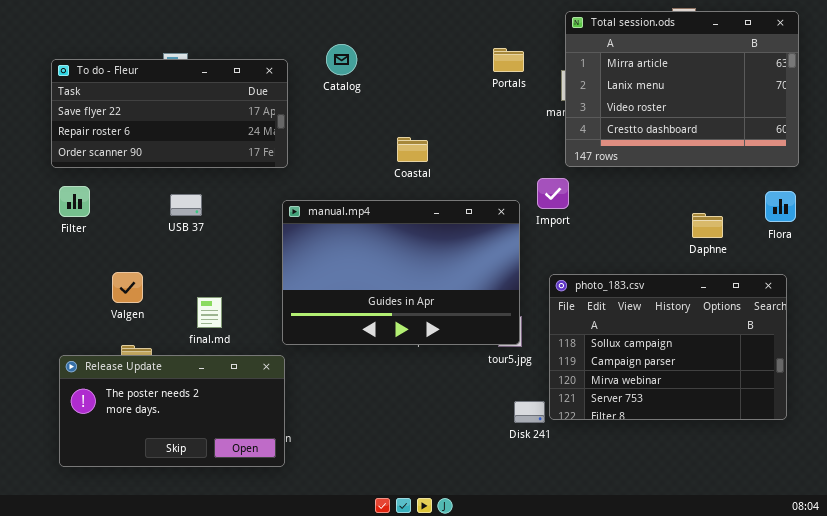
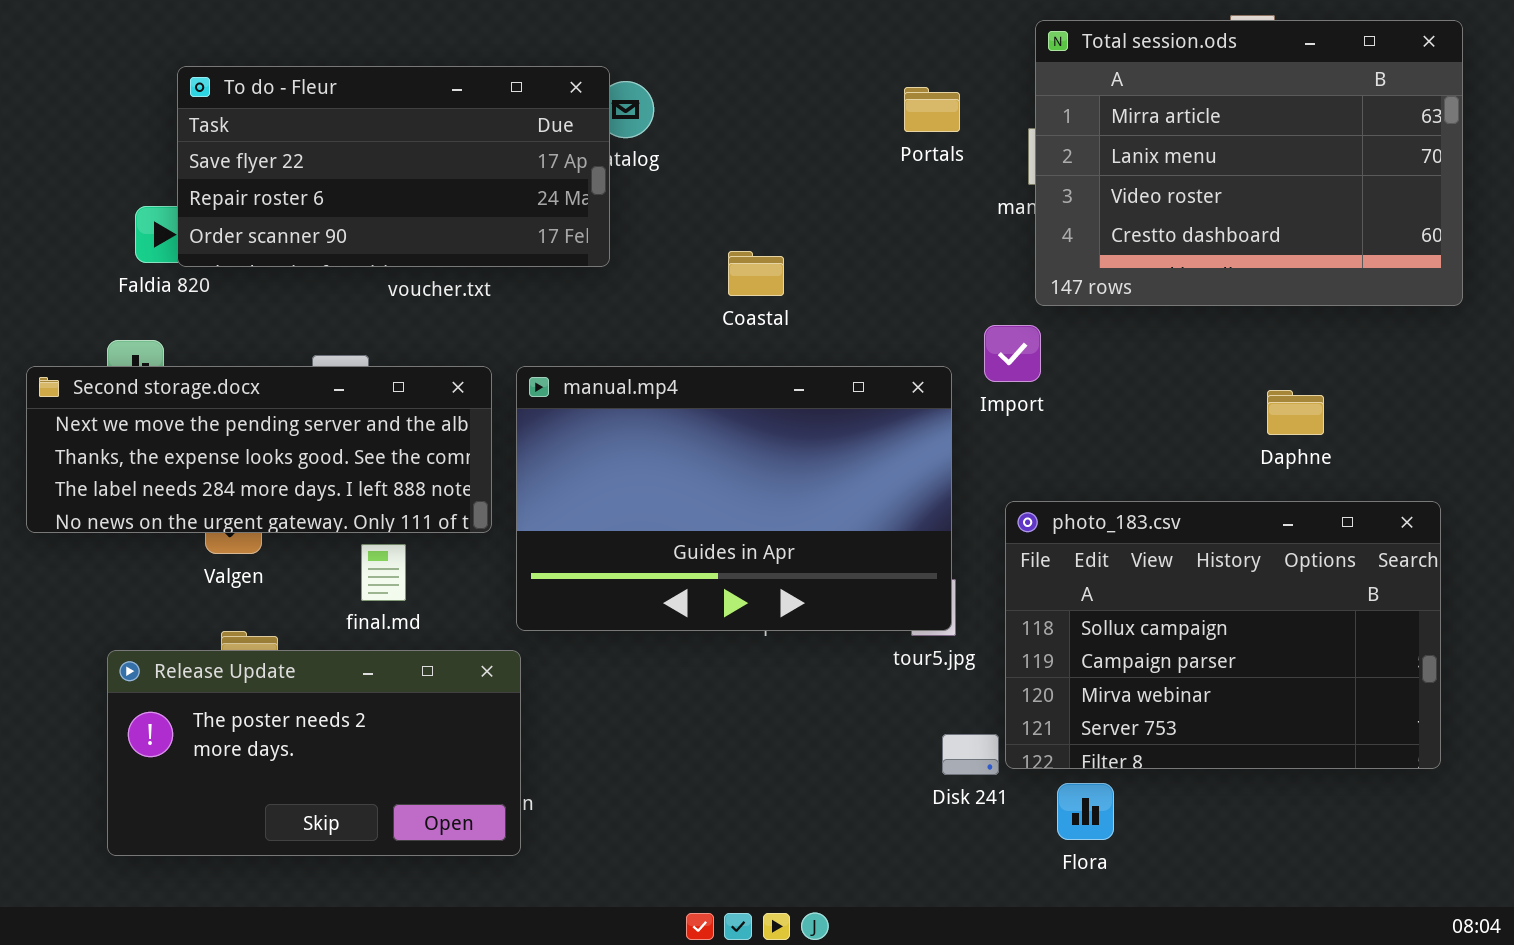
To do - Fleur: [51,59,288,168] -> [177,66,610,267], moved
Flora: [765,191,796,222] -> [1057,783,1114,840], moved
Second storage.docx: none -> [26,366,492,533], opened

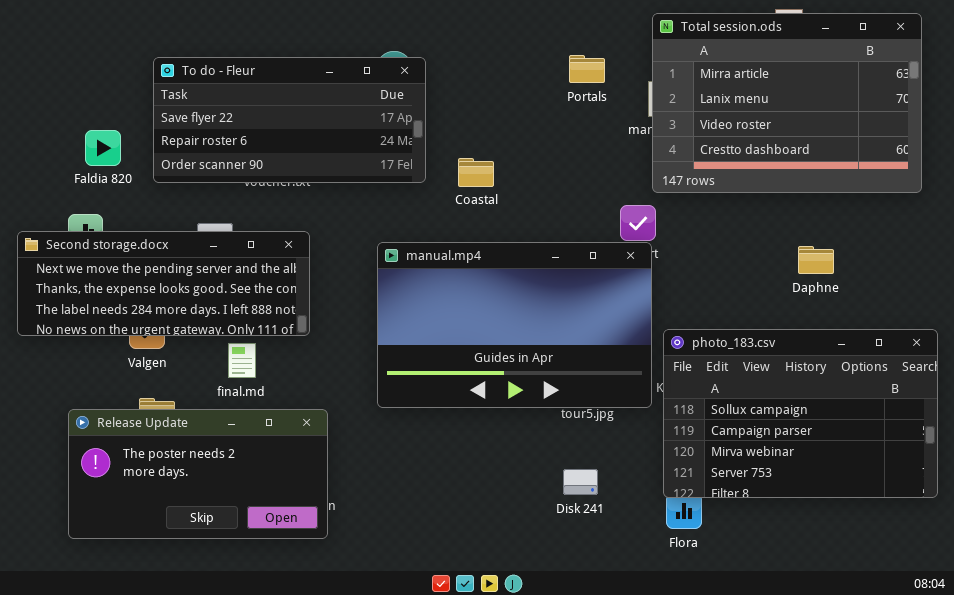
To do - Fleur: [177,66,610,267] -> [153,57,426,183], moved
manual.mp4: [516,366,952,631] -> [377,242,652,408], moved
photo_183.csv: [1005,501,1441,769] -> [663,329,938,498], moved
Disk 241: [942,734,999,775] -> [563,469,598,495], moved

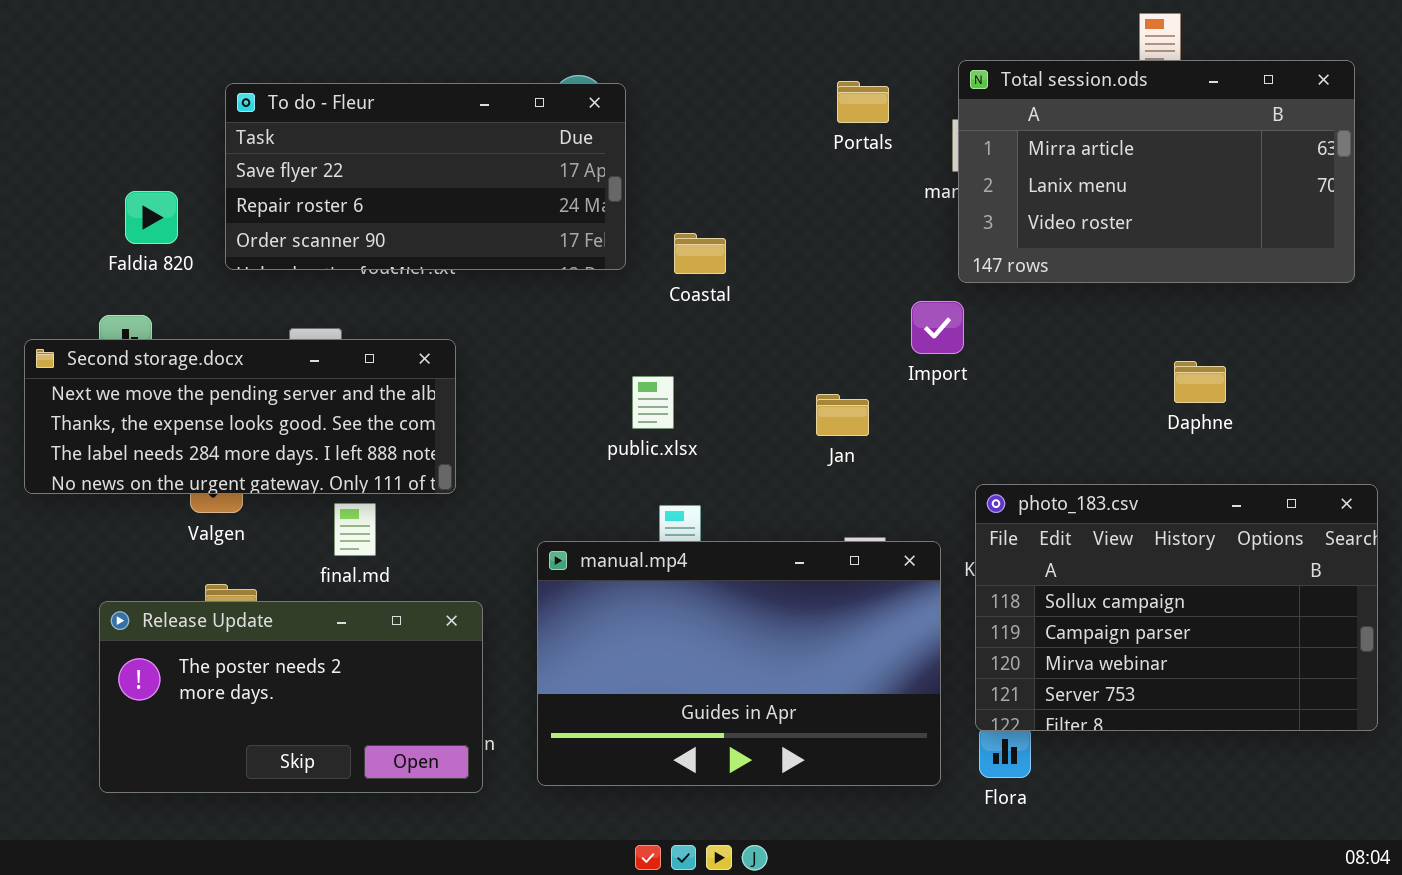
Total session.ods: [652,13,922,193] -> [958,60,1355,283], resized
manual.mp4: [377,242,652,408] -> [537,541,941,786], moved

